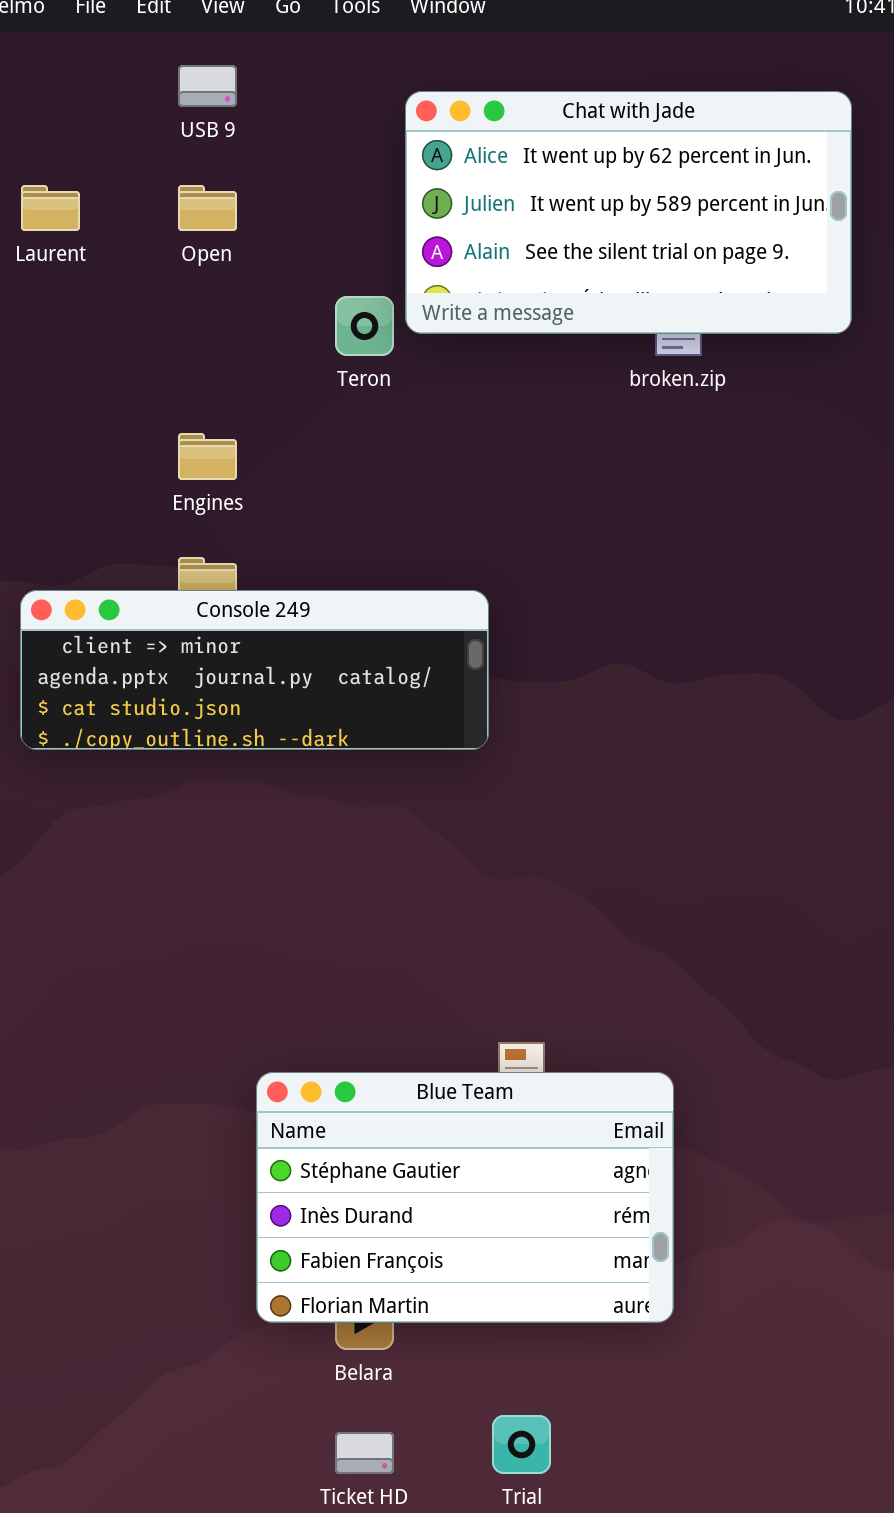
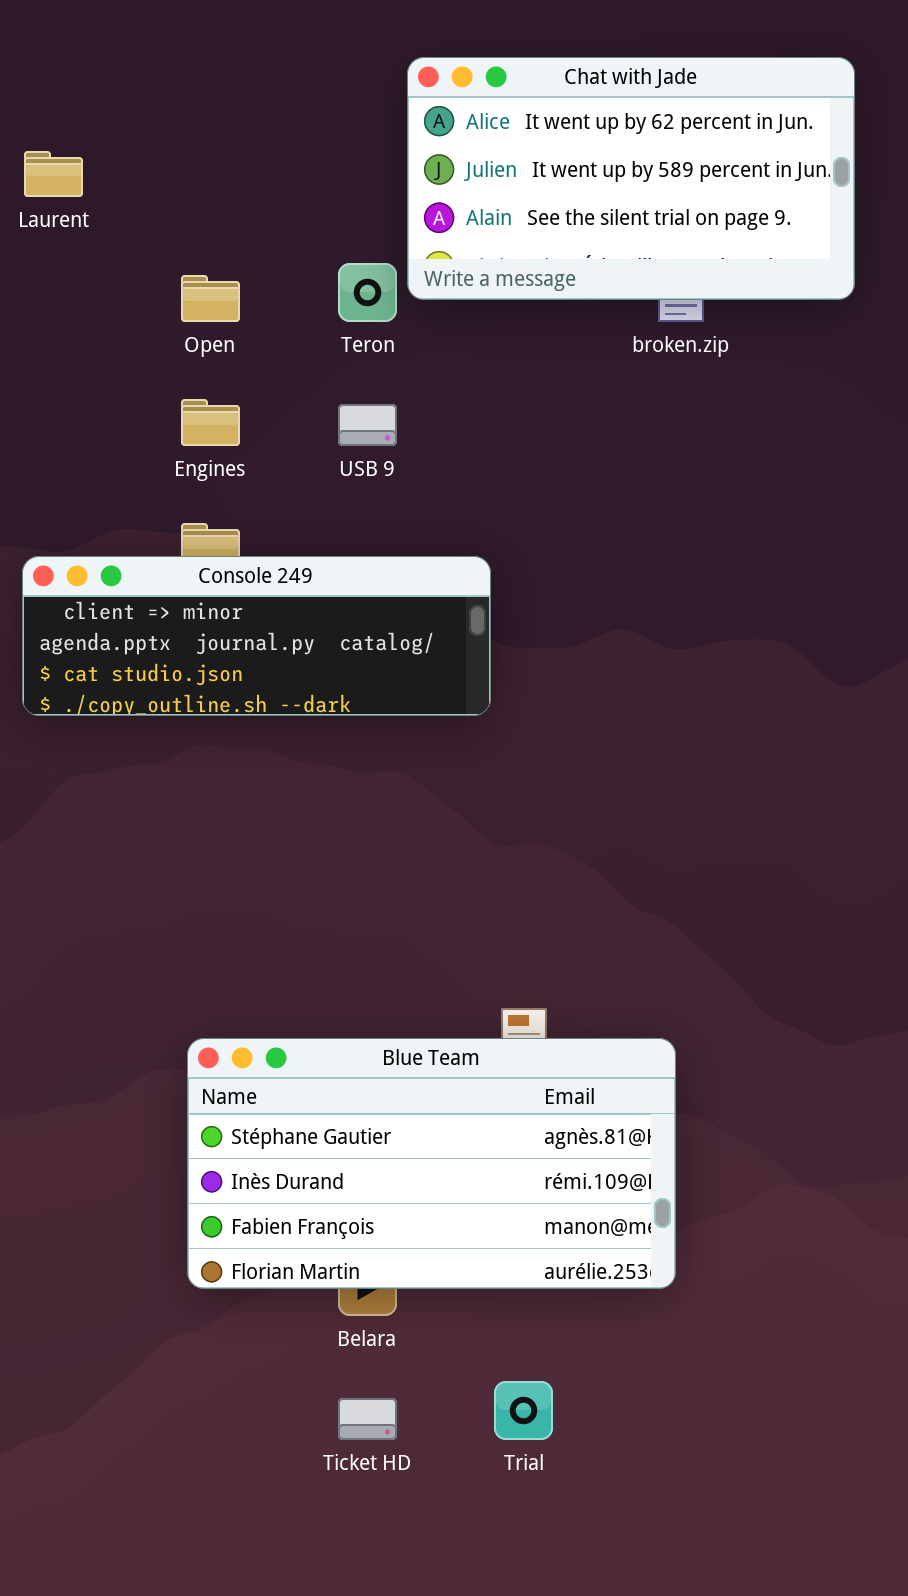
USB 9: [178,65,237,107] -> [338,404,397,446], moved
Open: [178,185,237,231] -> [181,275,240,322], moved
Blue Team: [256,1072,674,1323] -> [187,1038,676,1289], resized

